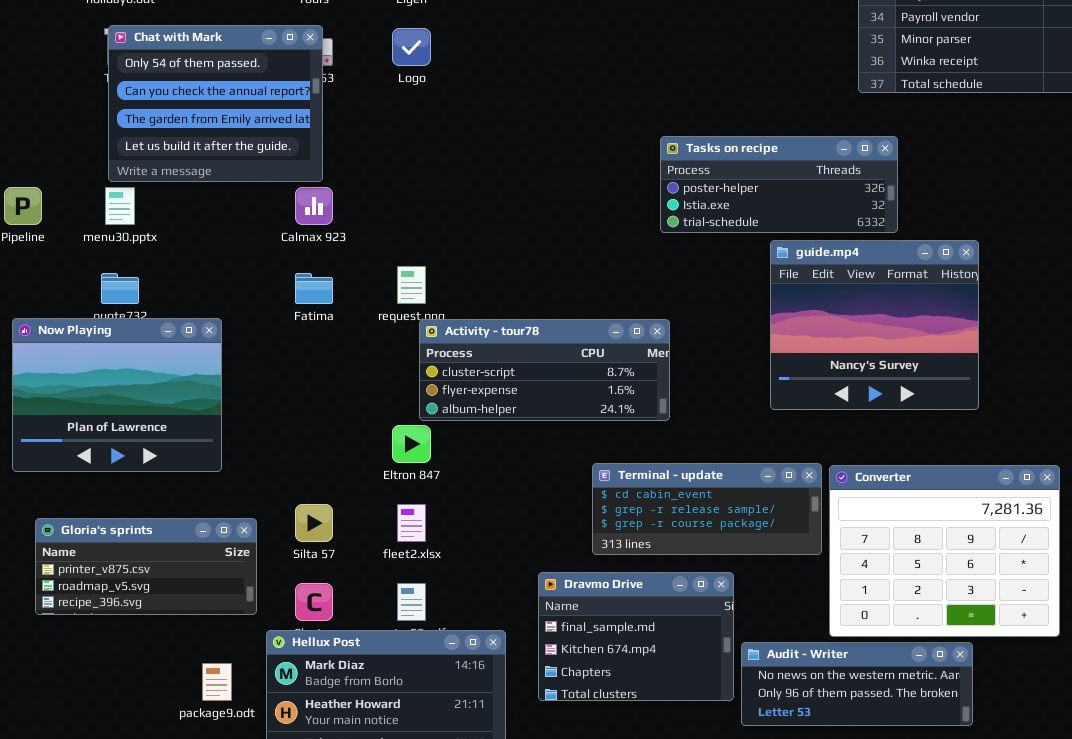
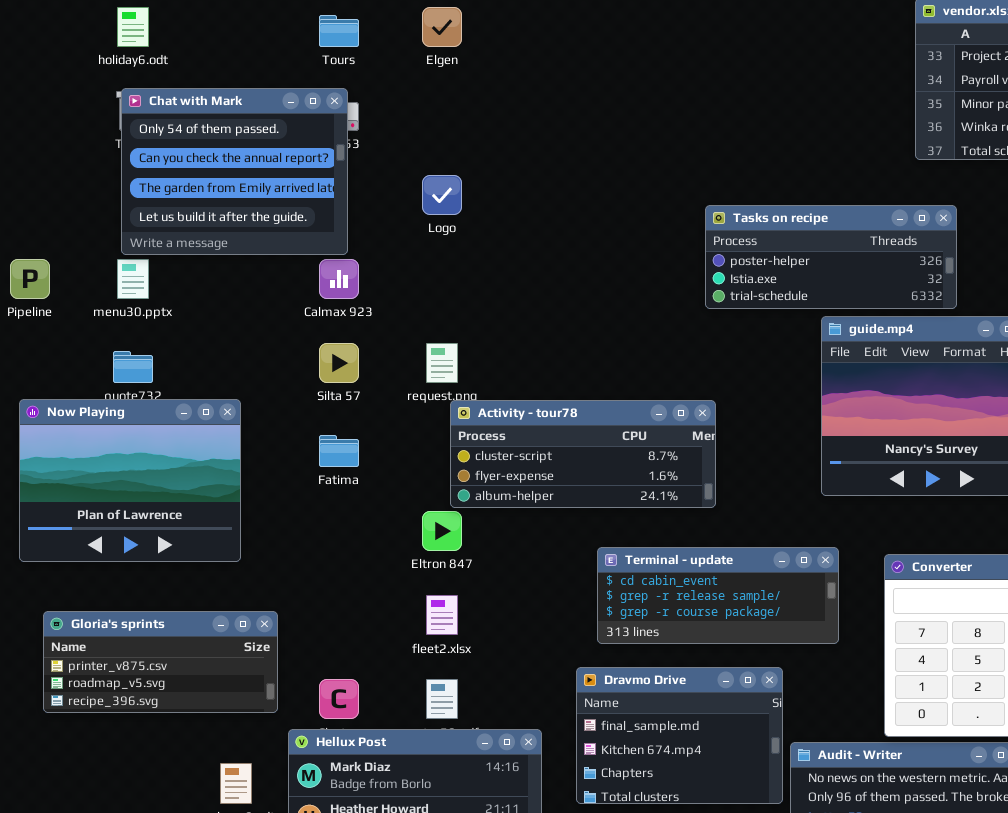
Logo: [392,28,431,66] -> [422,175,462,215], moved
Fatima: [295,273,333,304] -> [319,435,359,467], moved
Terminal - update: [592,463,822,555] -> [597,547,839,644], moved
Silta 57: [295,504,333,542] -> [319,343,359,383], moved

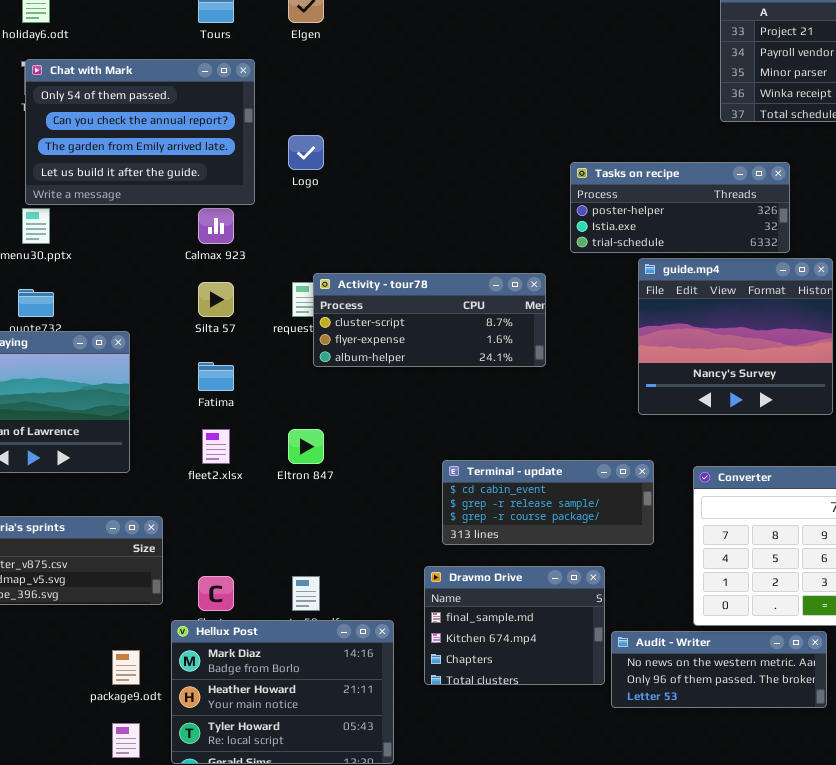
Chat with Mark: [121,88,348,255] -> [25,59,255,205], resized
Tasks on recipe: [705,205,957,309] -> [570,162,790,253], moved
Activity - tour78: [450,400,716,508] -> [313,273,546,367], moved
fleet2.xlsx: [426,595,458,635] -> [202,429,230,464], moved

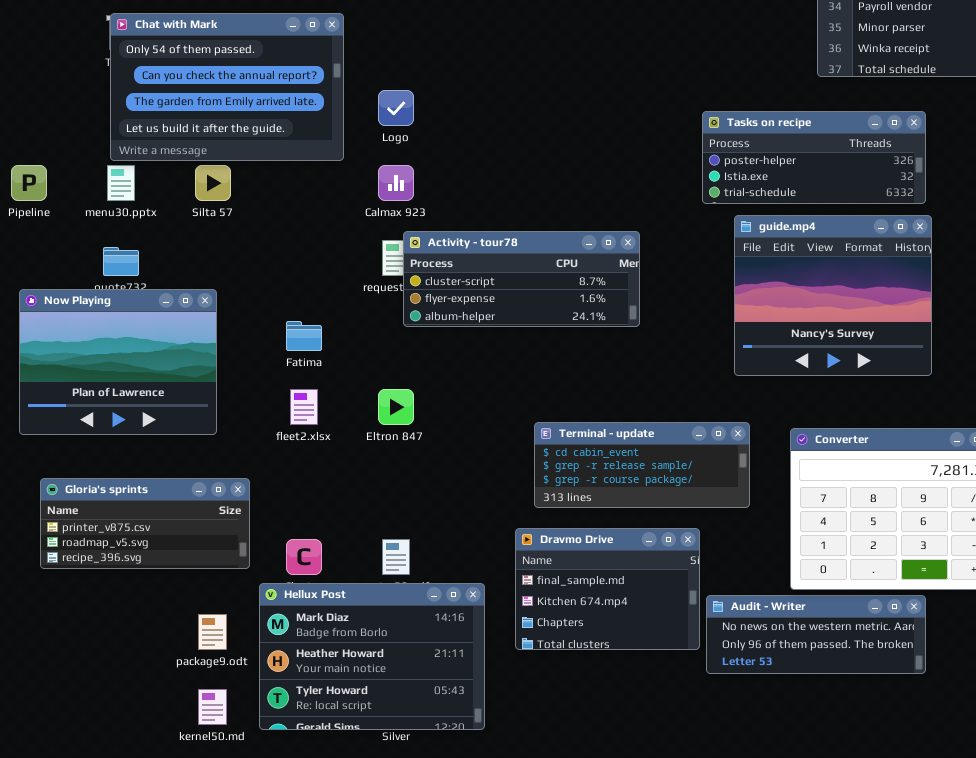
Tasks on recipe: [570,162,790,253] -> [702,111,926,204], moved
Calmax 923: [198,208,234,244] -> [378,165,414,201], moved
Silta 57: [198,282,234,317] -> [195,165,231,201], moved

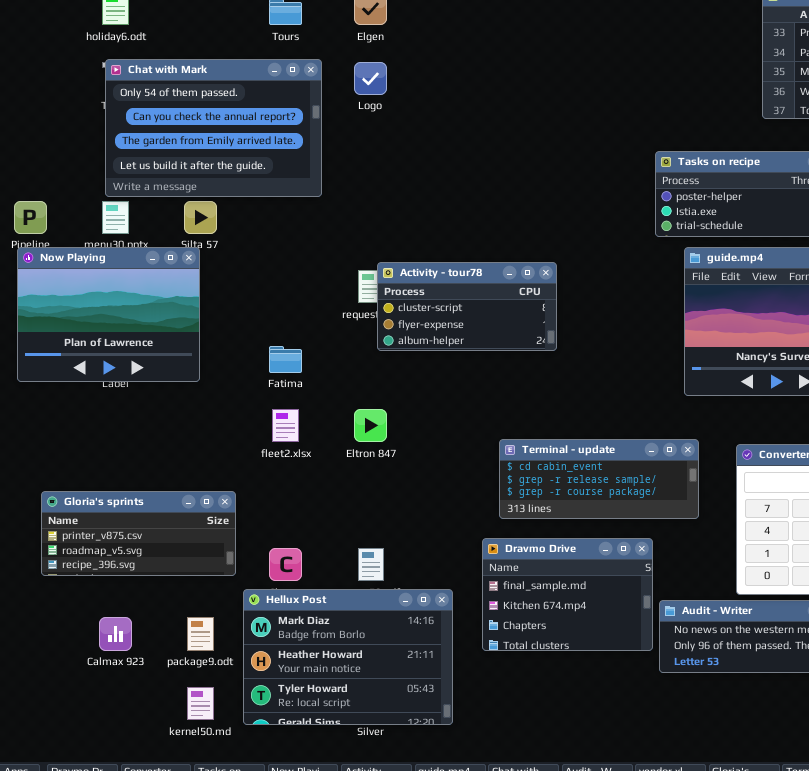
Logo: [378,90,414,126] -> [354,62,387,95], moved
Calmax 923: [378,165,414,201] -> [99,617,132,651], moved
Activity - tour78: [403,231,640,327] -> [377,262,557,351], resized
Now Playing: [19,289,217,435] -> [17,247,200,382], moved

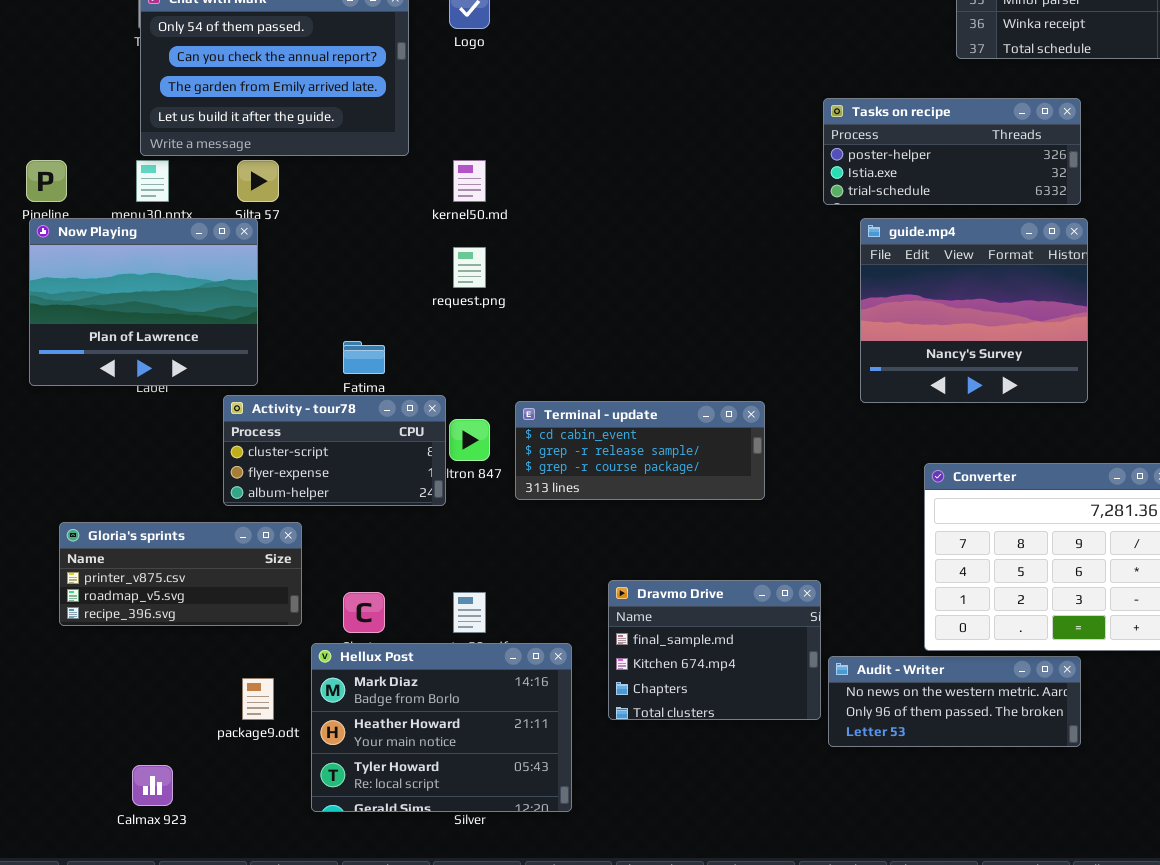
Activity - tour78: [377,262,557,351] -> [223,395,446,506], moved
Terminal - update: [499,439,699,519] -> [515,401,765,500], moved
Calmax 923: [99,617,132,651] -> [132,765,173,806], moved
kernel50.md: [187,687,214,720] -> [453,160,486,202], moved

